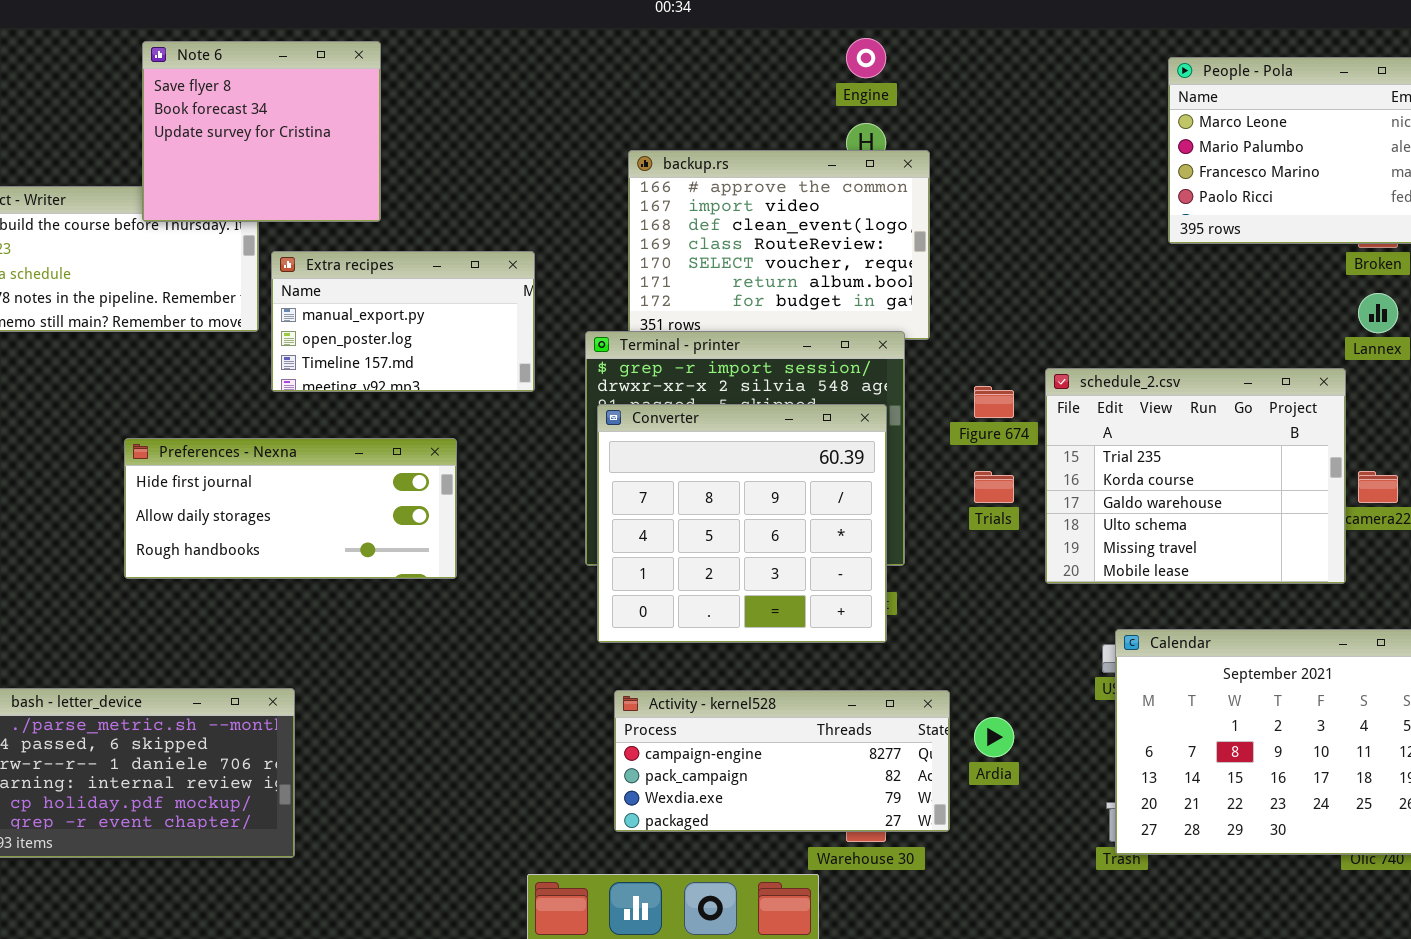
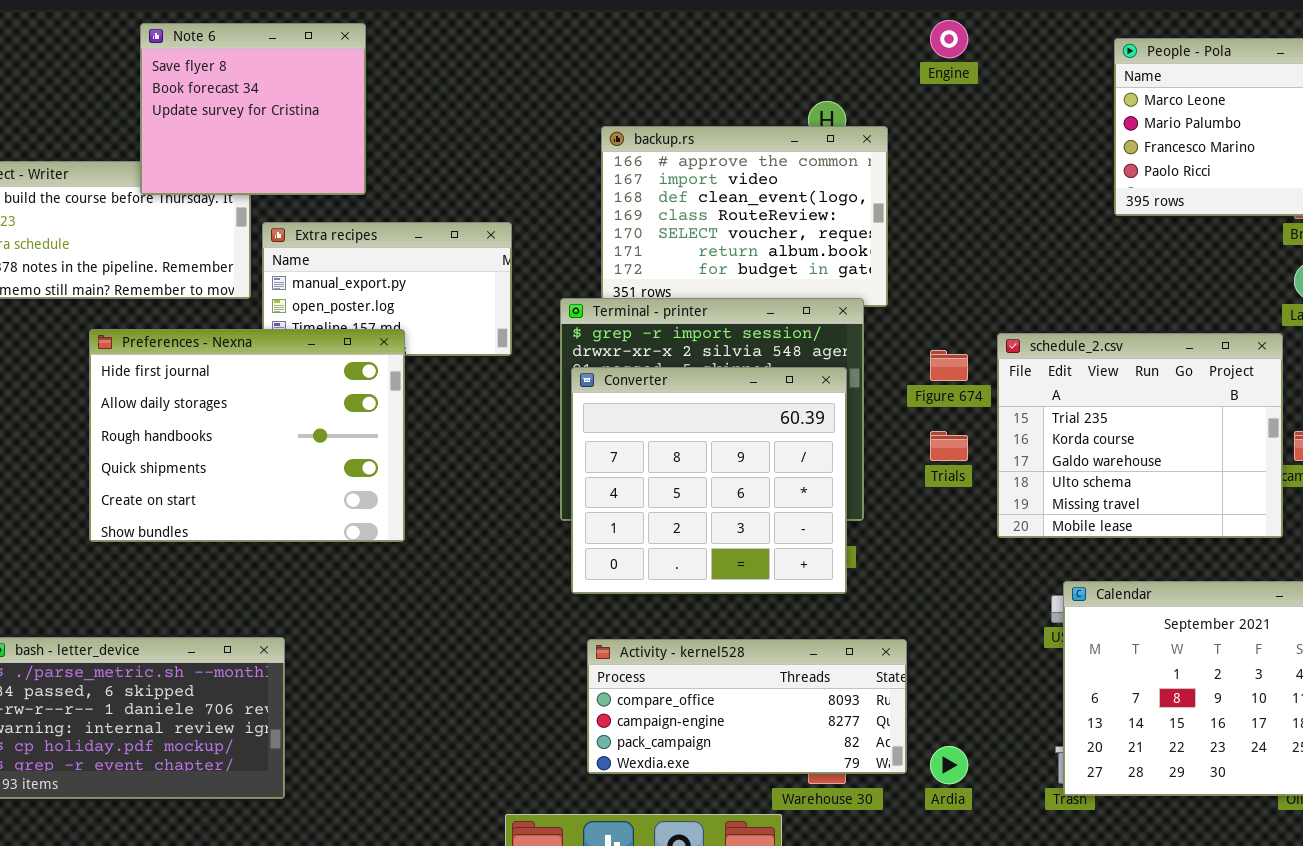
Engine: [846,38,886,78] -> [930,20,968,58], moved
Preferences - Nexna: [124,438,457,579] -> [89,329,405,542], moved, resized
Activity - kernel528: [614,690,950,832] -> [587,639,907,774], scrolled up 1 row
Ardia: [974,717,1014,757] -> [930,746,968,784], moved

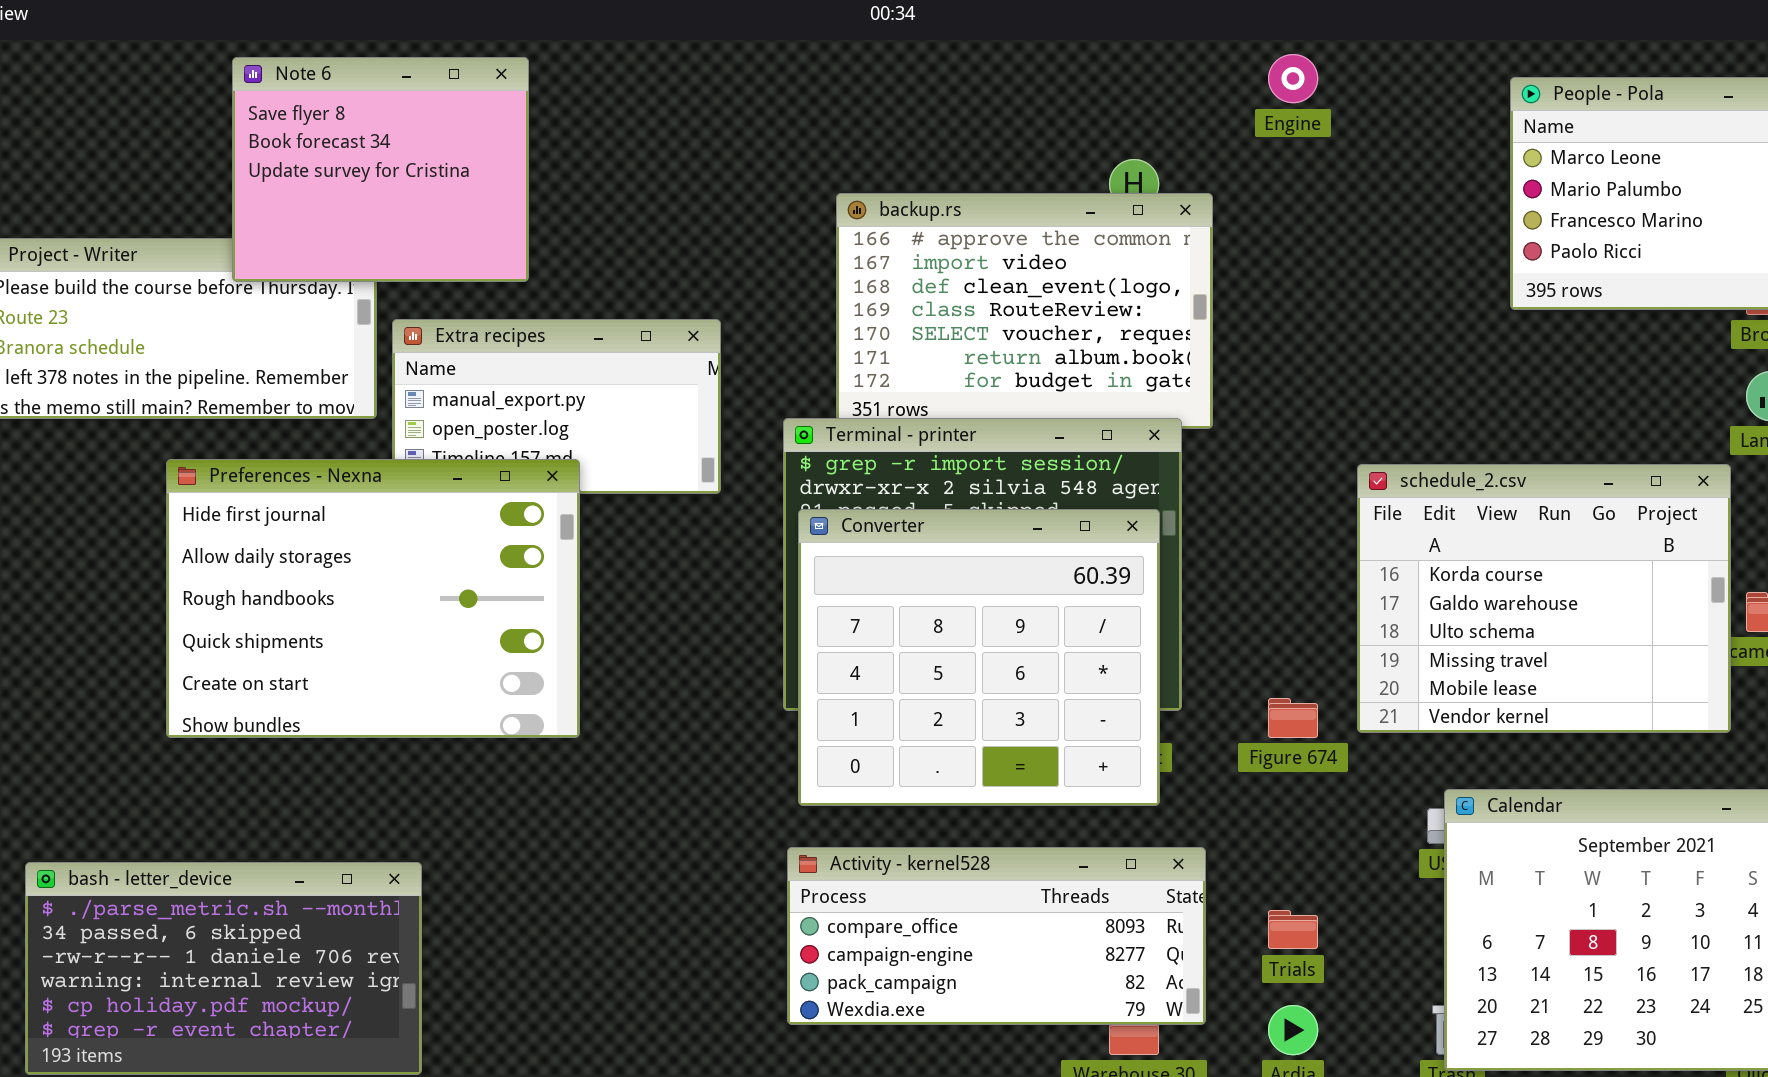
schedule_2.csv: [997,333,1283,538] -> [1357,464,1731,733], scrolled down 1 row
Figure 674: [930,350,968,381] -> [1268,698,1318,738], moved
Trials: [930,431,968,461] -> [1268,910,1318,949], moved
Activity - kernel528: [587,639,907,774] -> [787,847,1206,1025], moved

